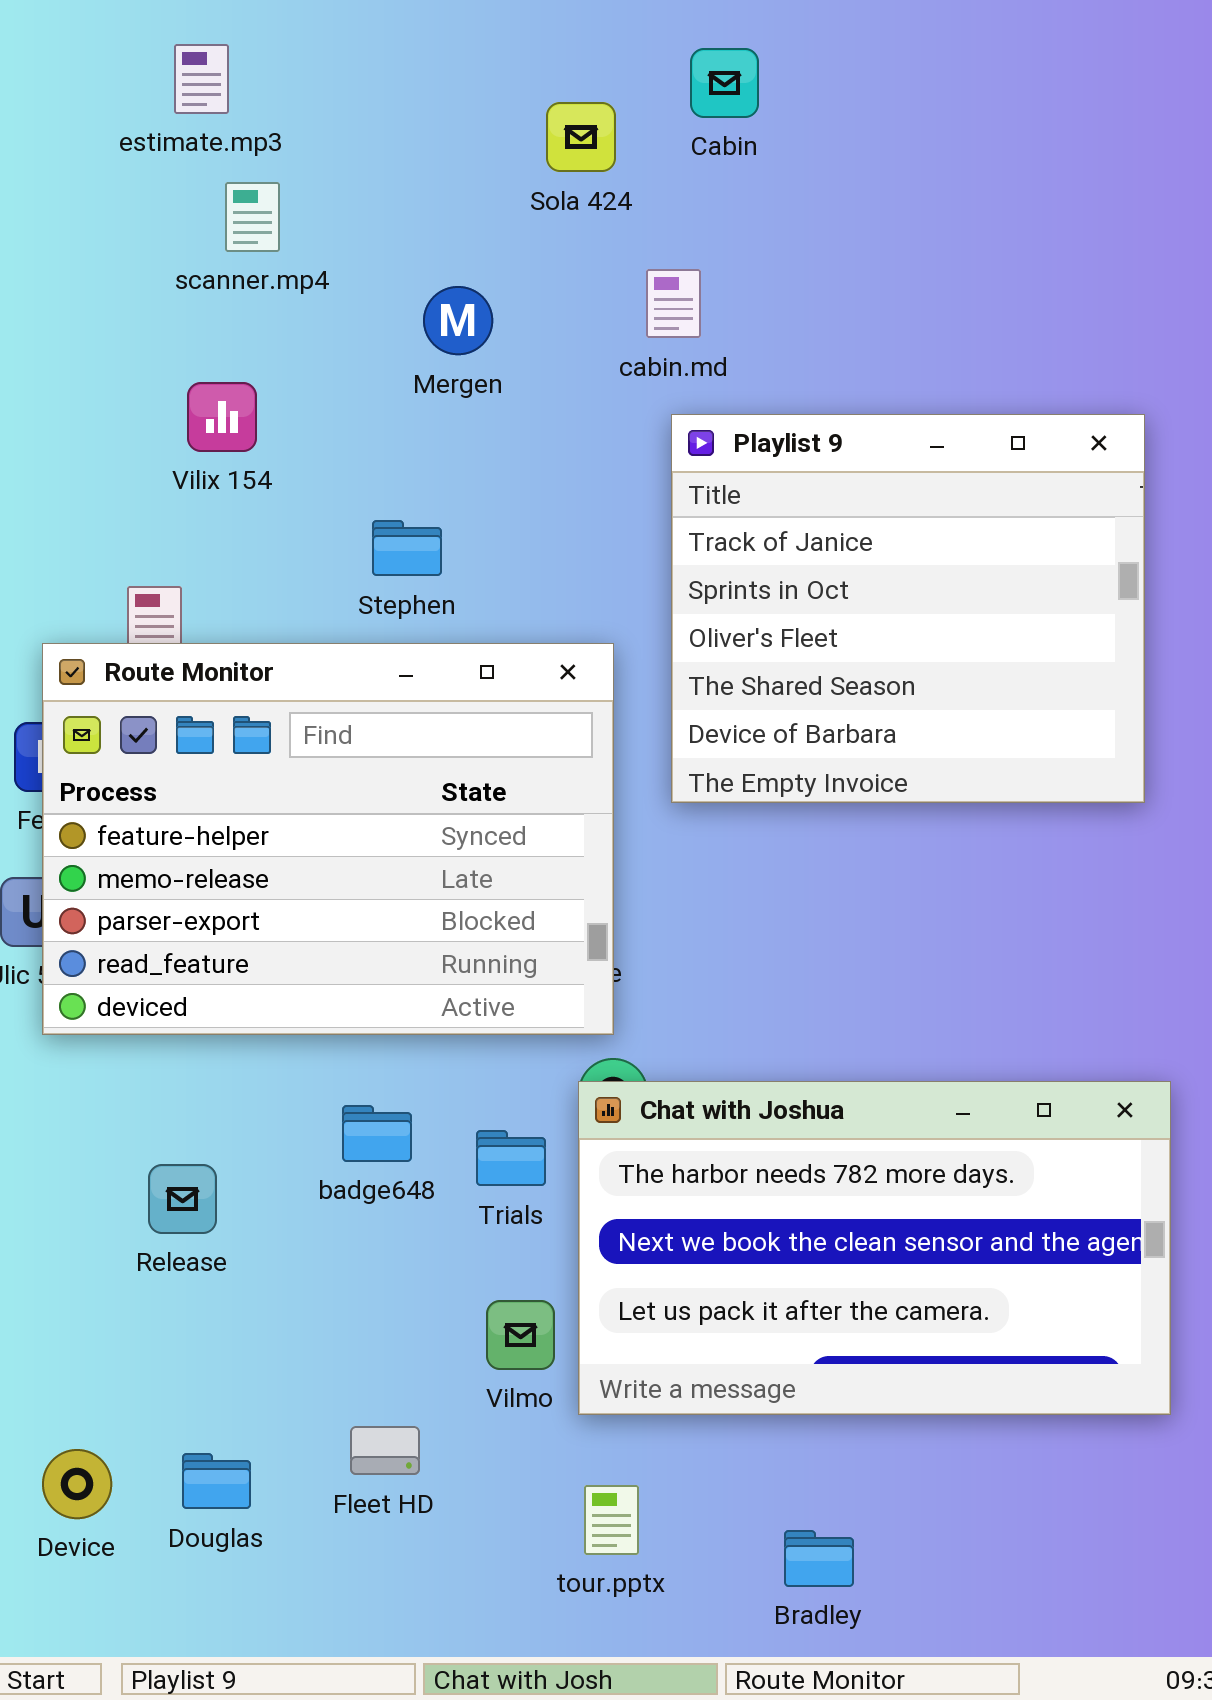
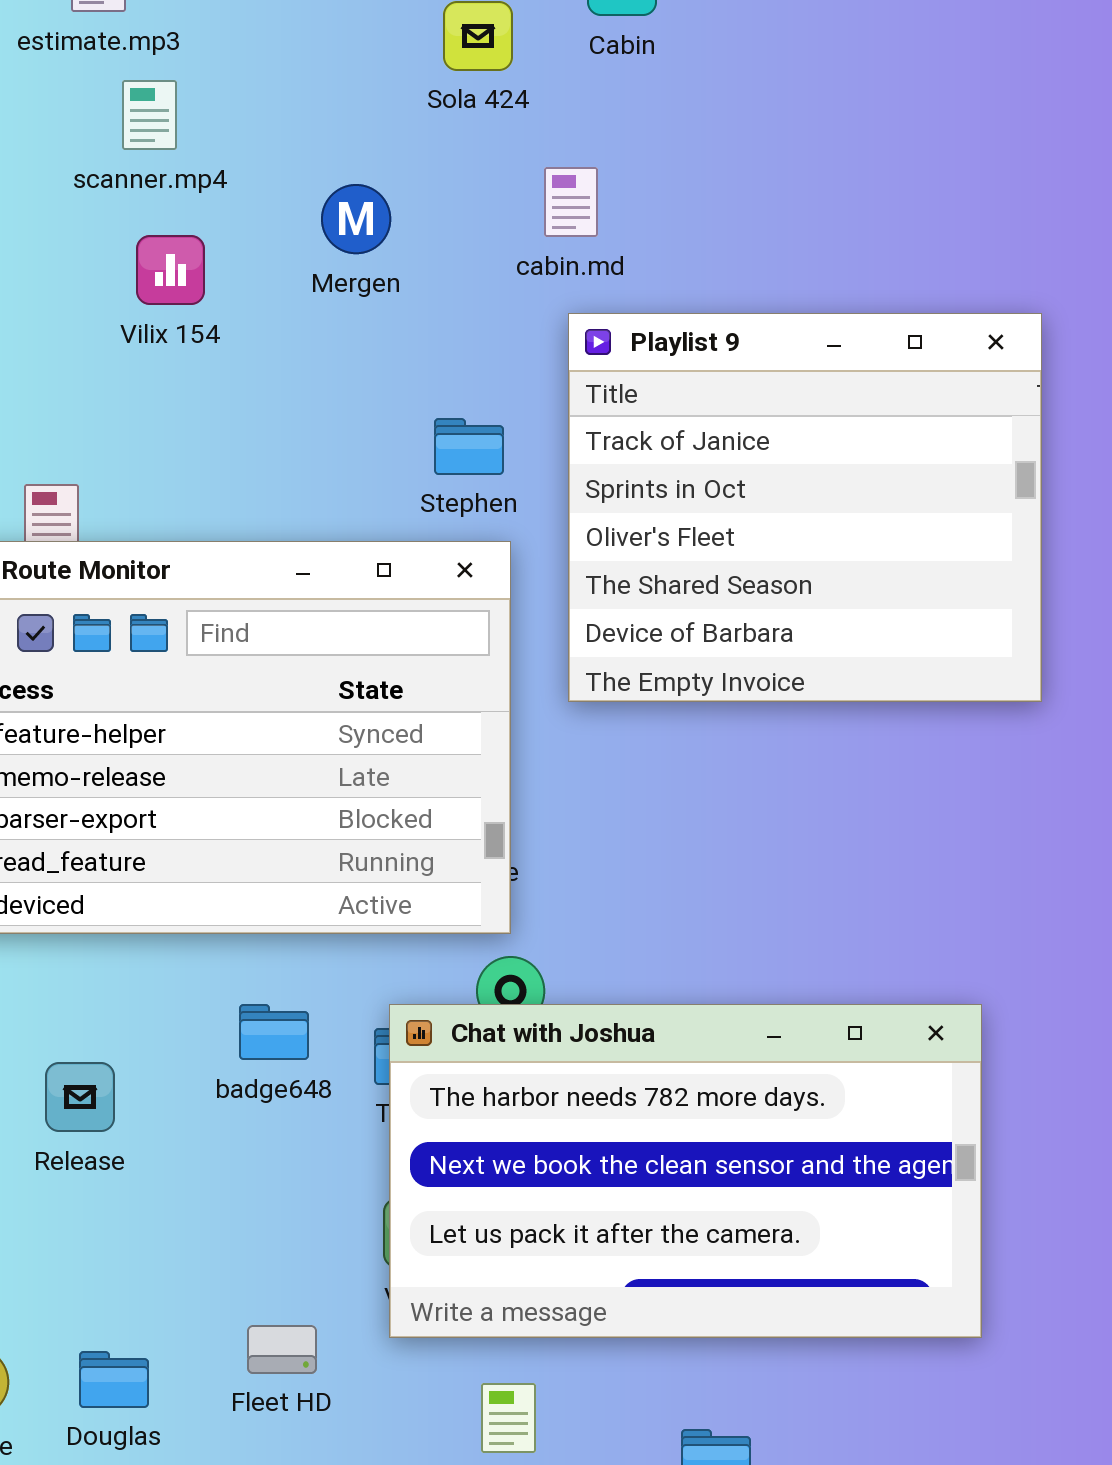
Vilix 154: [187,382,257,452] -> [136,235,205,305], moved
Stephen: [372,520,442,576] -> [434,418,504,475], moved
Chat with Joshua: [578,1081,1171,1415] -> [389,1004,982,1338], moved

